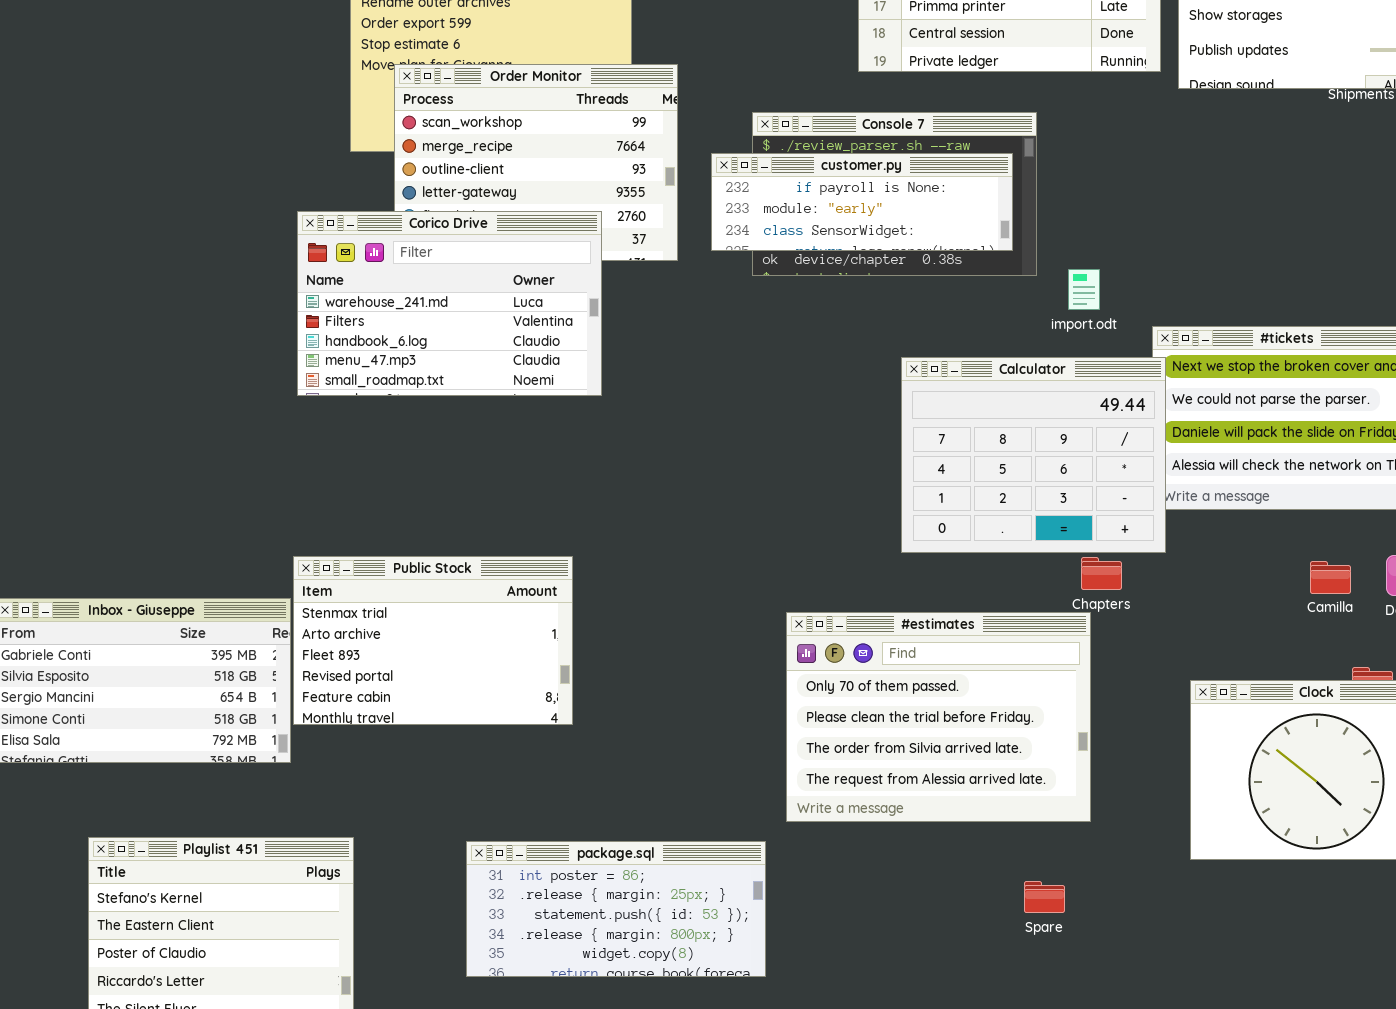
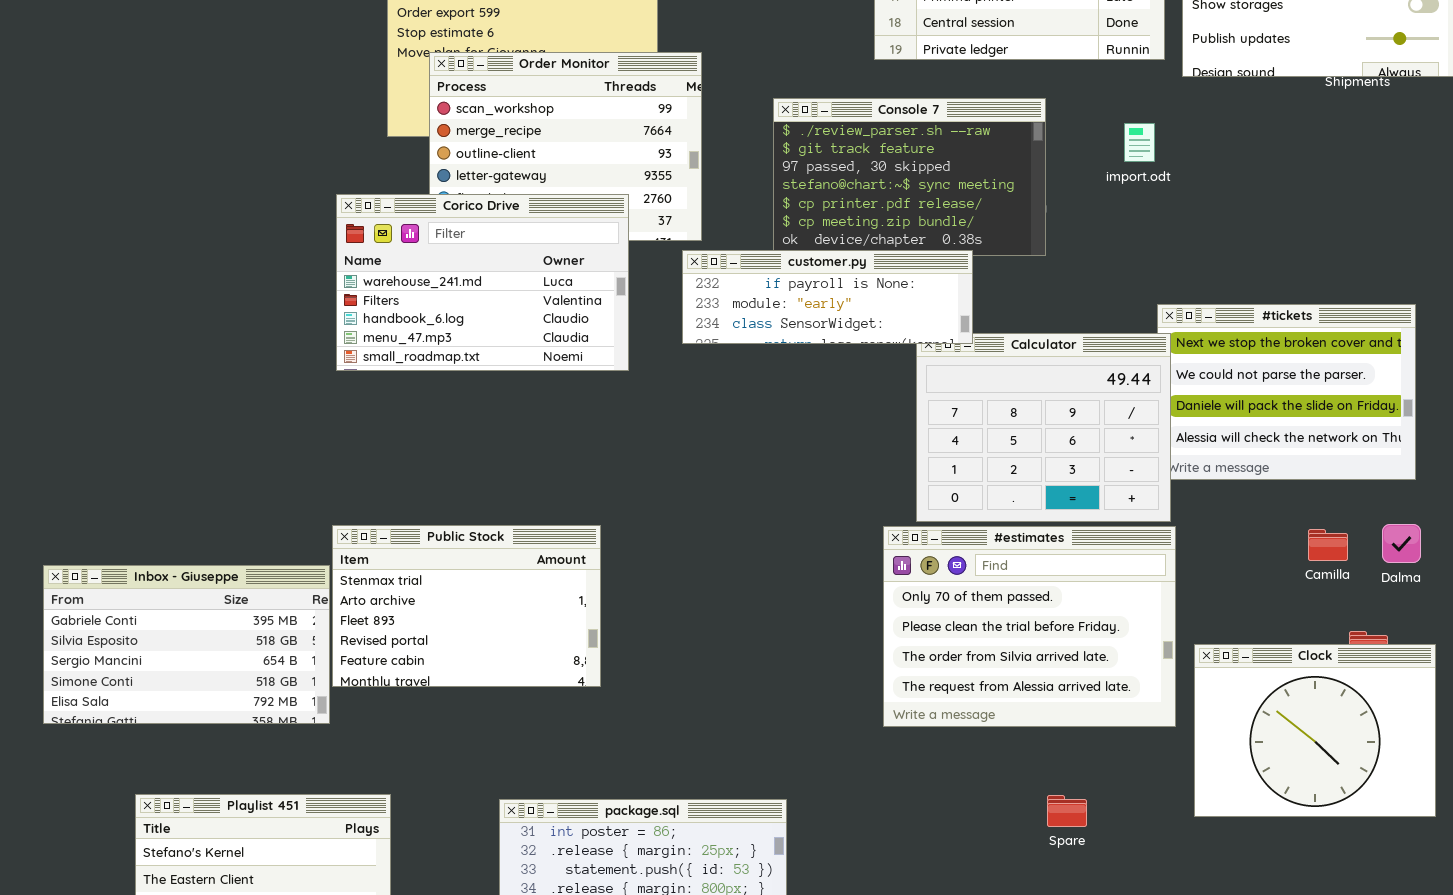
customer.py: [711,153,1013,251] -> [682,250,973,344], moved
import.odt: [1068,269,1100,310] -> [1124,123,1155,162], moved
#estimates: [786,612,1091,822] -> [883,526,1176,727], moved
Spare: [1024,881,1065,913] -> [1047,795,1087,827], moved

